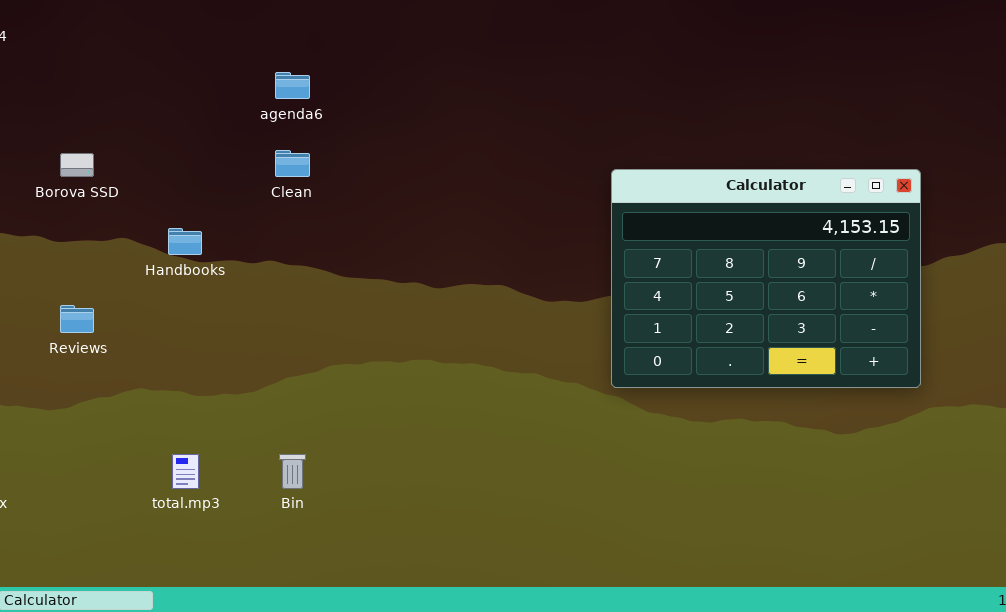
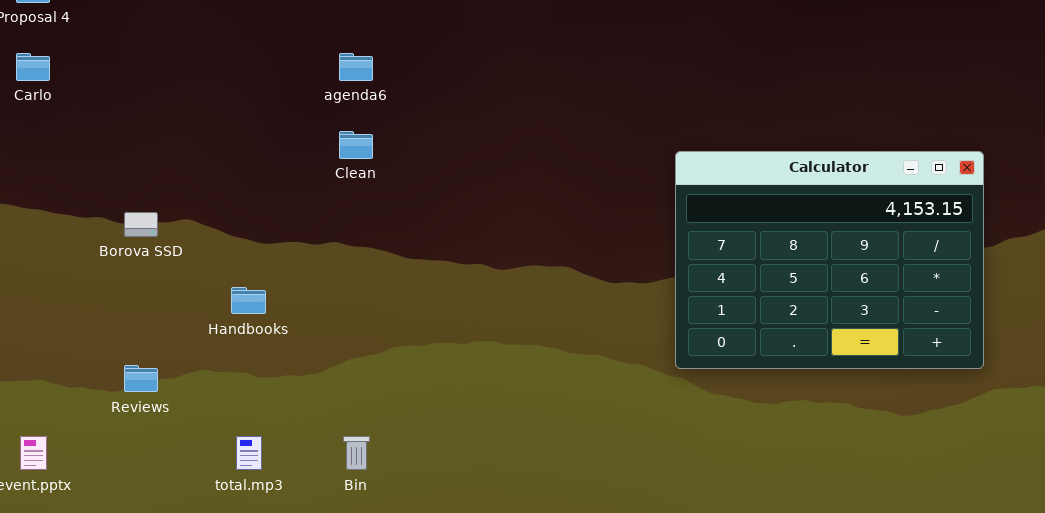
Borova SSD: [60,153,94,177] -> [124,212,158,237], moved
Handbooks: [168,228,202,255] -> [231,287,266,314], moved
Reviews: [60,305,94,333] -> [124,365,158,392], moved

